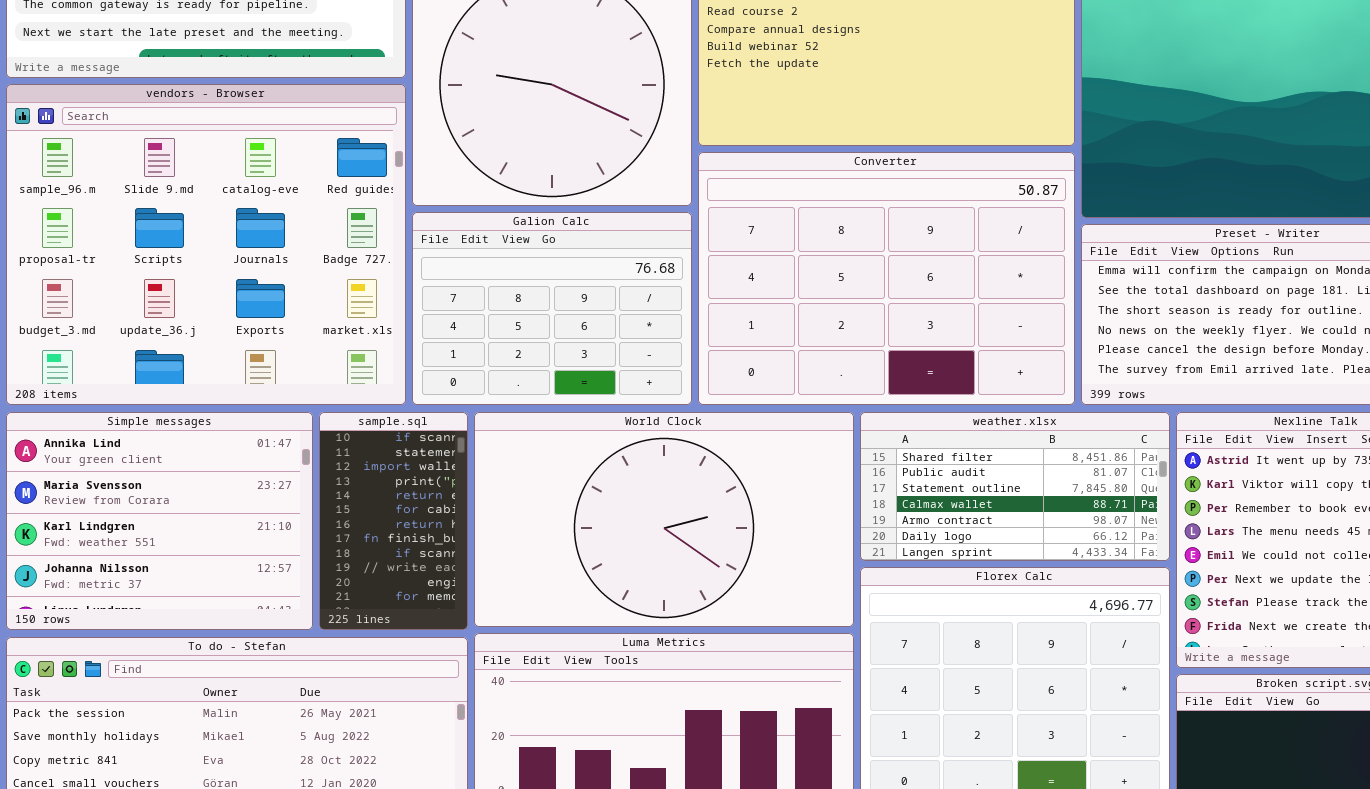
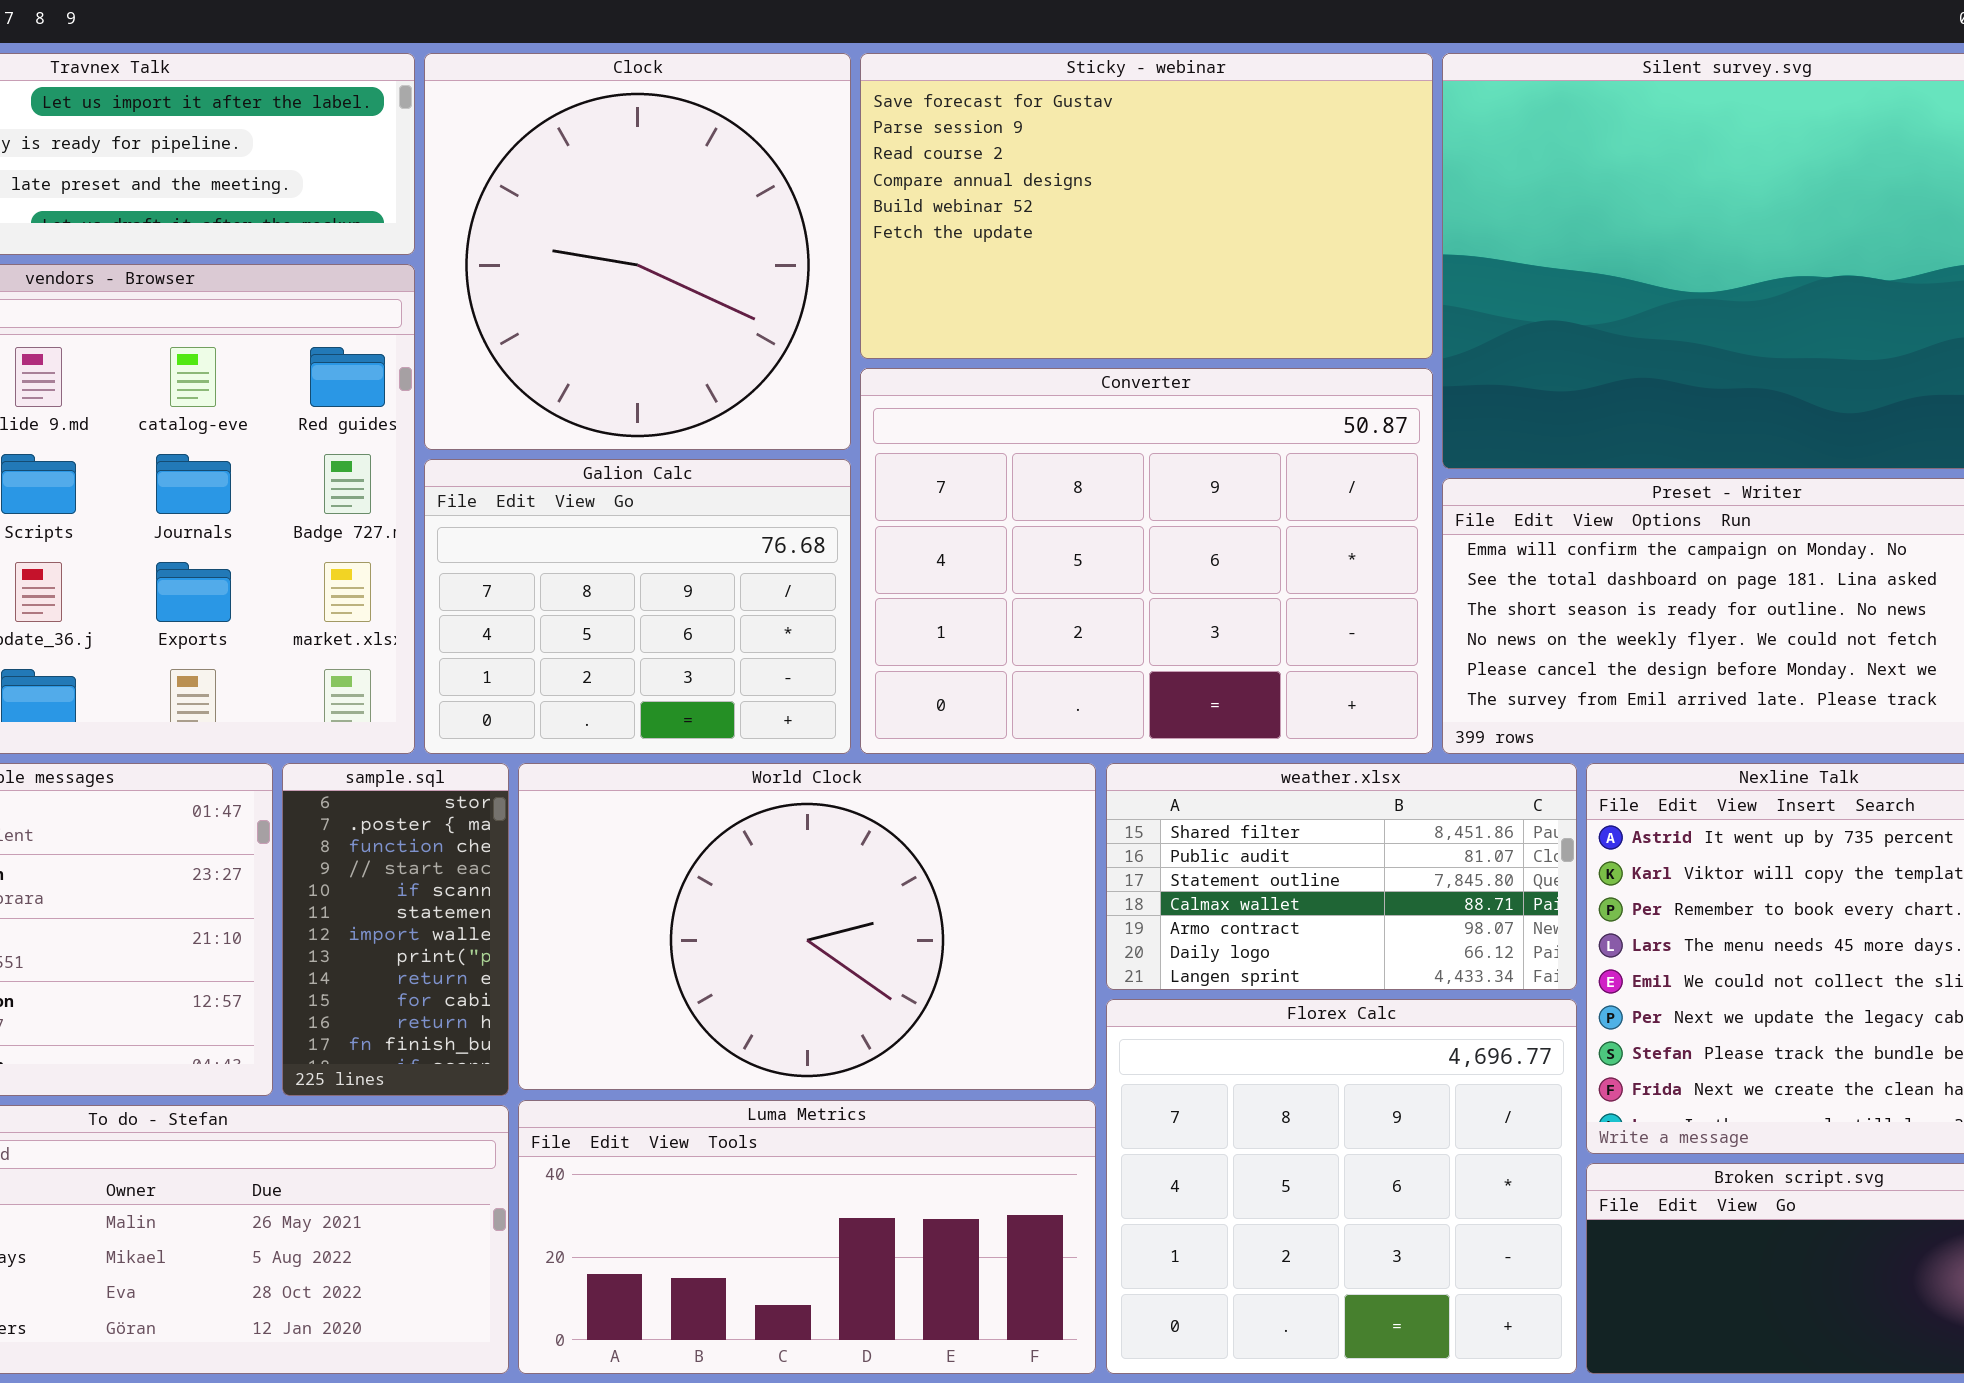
sample.sql: [319,412,468,630] -> [282,763,509,1096], scrolled up 4 rows

